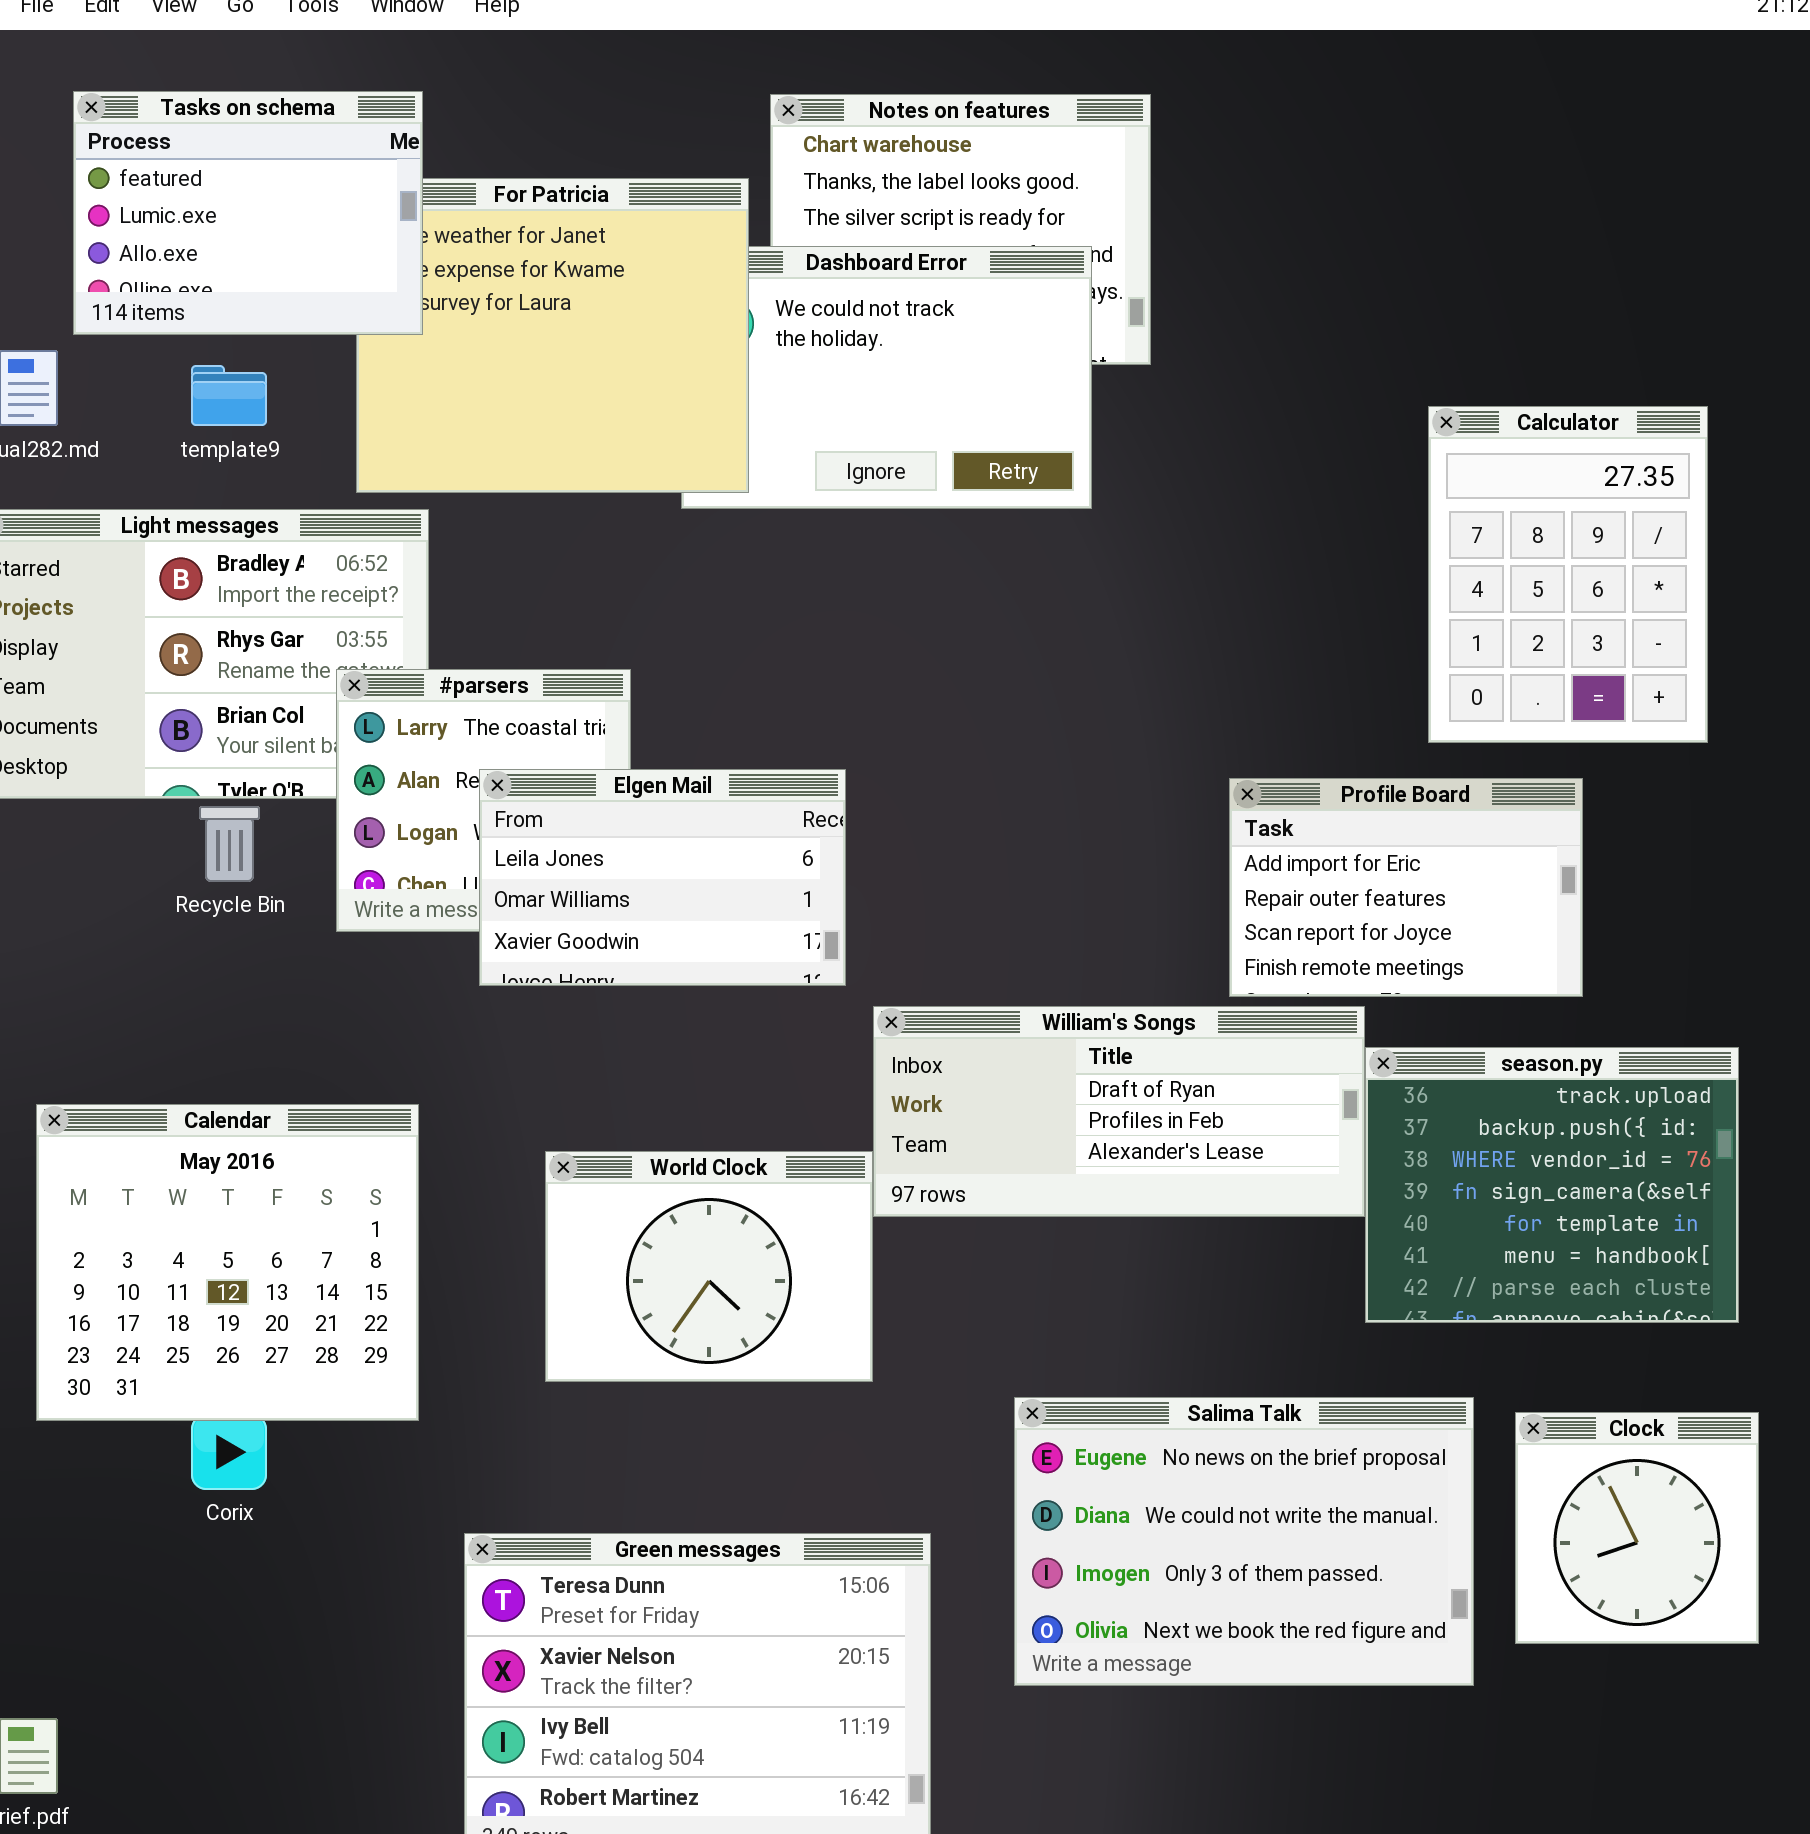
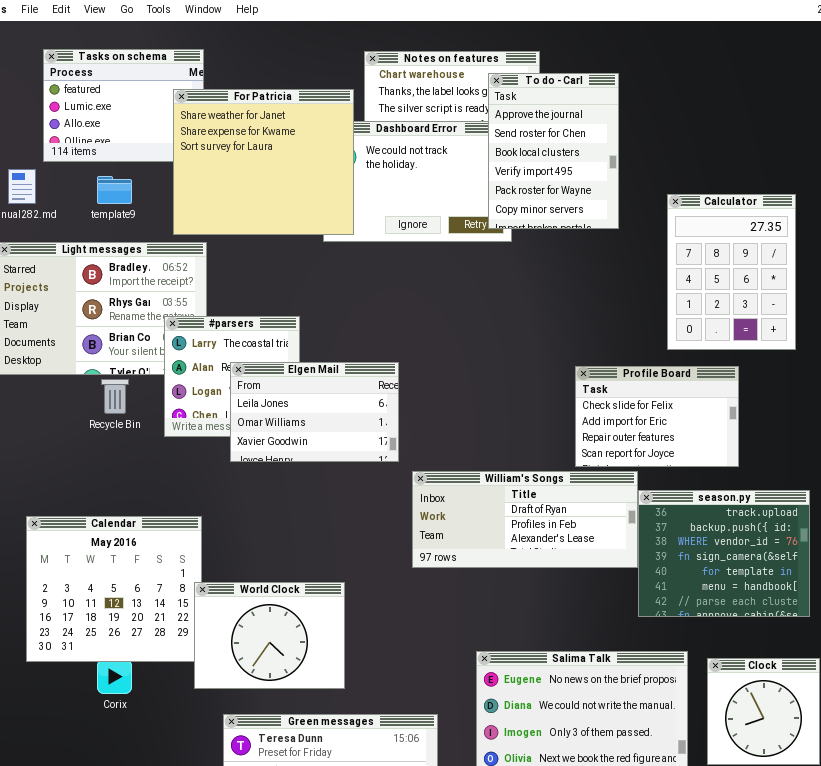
To do - Carl: none -> [488,73,619,229], opened
For Patricia: [356,178,749,493] -> [173,89,354,235], raised
Profile Board: [1229,778,1583,997] -> [575,366,739,467], scrolled up 1 row
World Clock: [545,1151,873,1382] -> [194,582,345,689], moved

